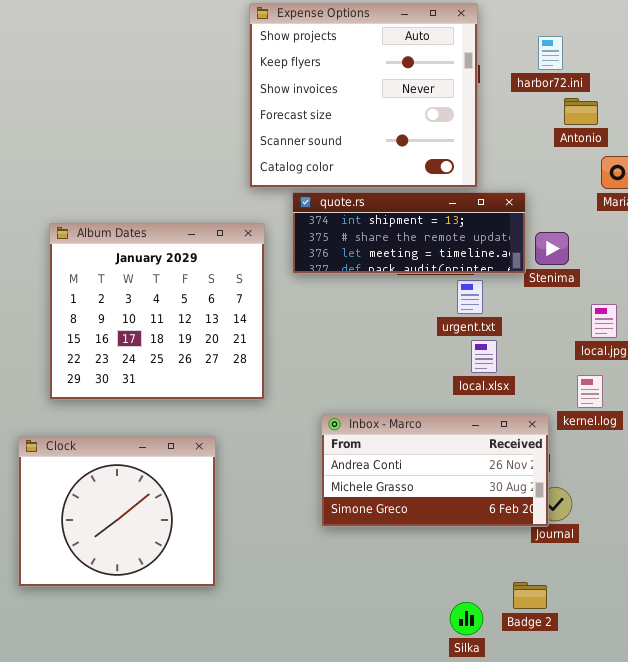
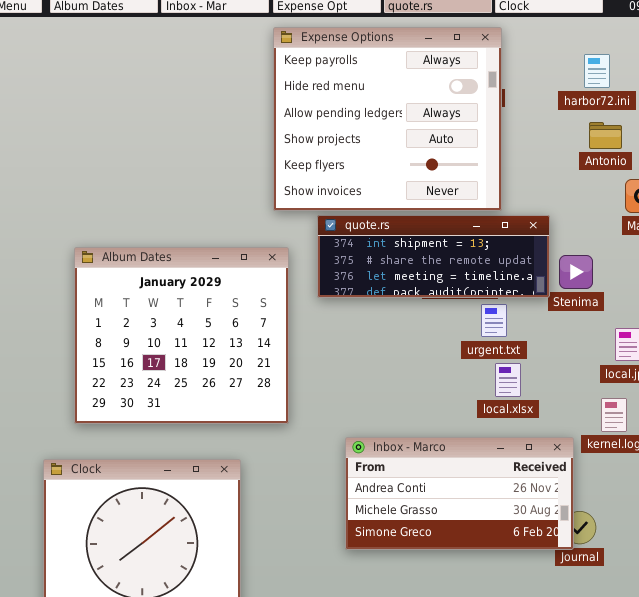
Expense Options: [249,3,478,188] -> [273,27,502,211], scrolled up 3 rows
harbor72.ini: [538,36,563,70] -> [584,54,610,88], moved

